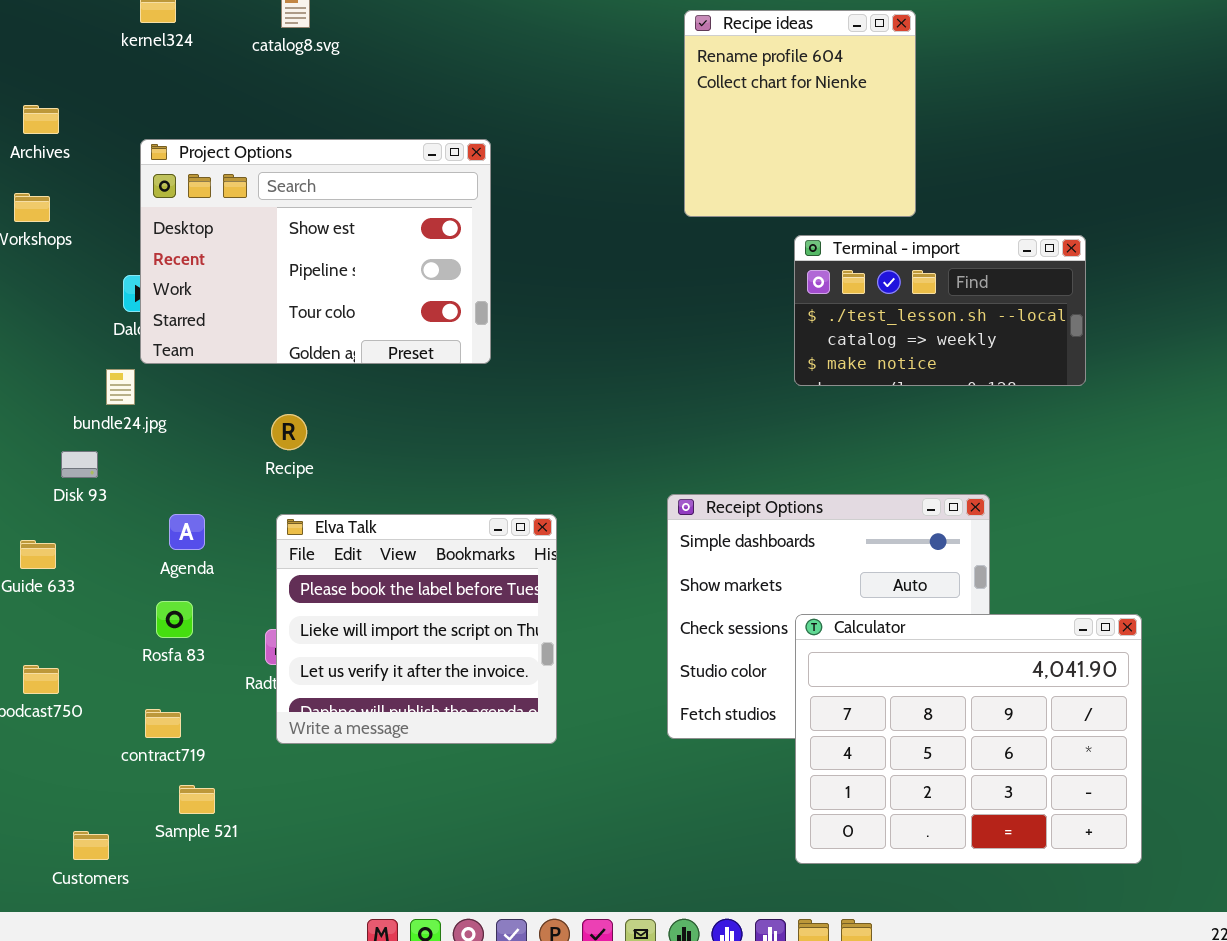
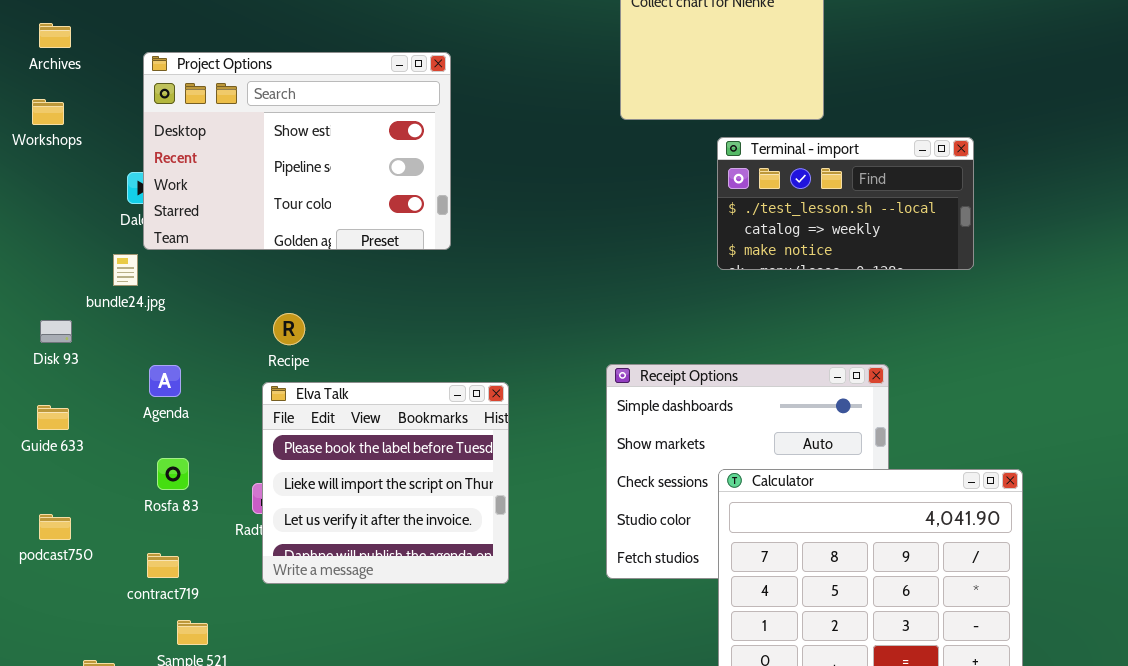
Recipe: [271,414,307,450] -> [273,313,305,345], moved
Disk 93: [61,451,98,478] -> [40,320,72,343], moved
Agenda: [169,514,205,550] -> [149,365,181,397], moved

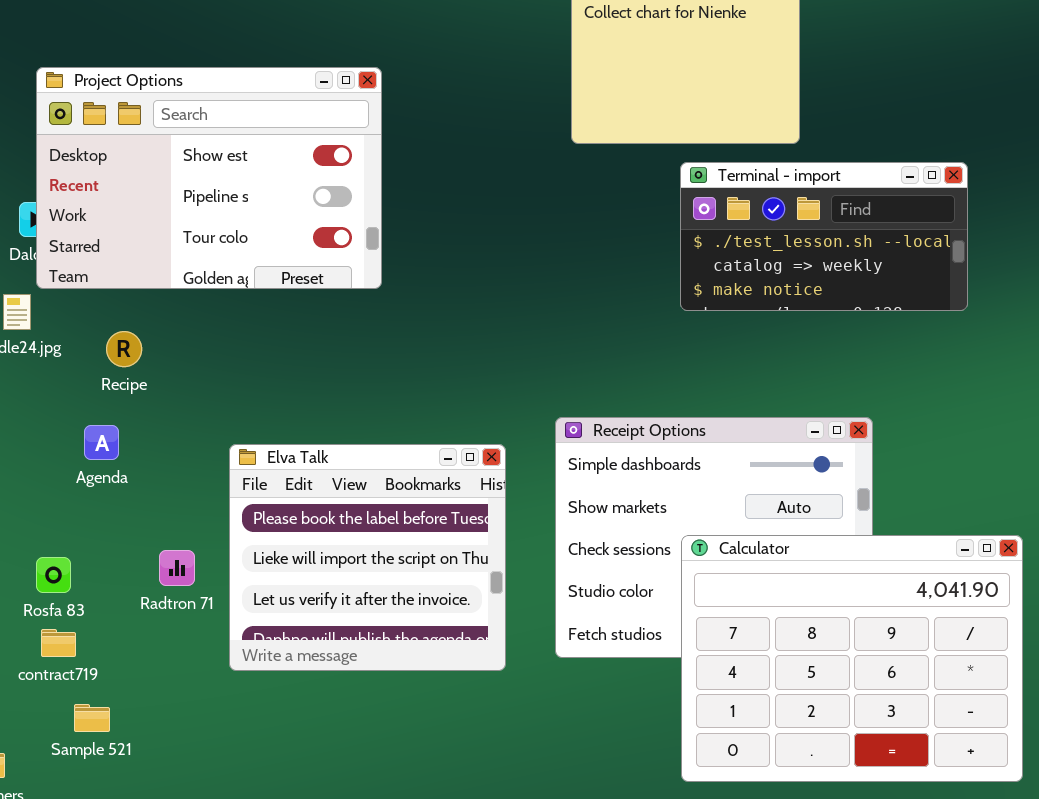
Recipe: [273,313,305,345] -> [106,331,142,367], moved
Agenda: [149,365,181,397] -> [84,425,119,460], moved
Elva Talk: [262,382,509,584] -> [229,444,506,671], moved
Rosfa 83: [157,458,189,490] -> [36,557,71,593], moved

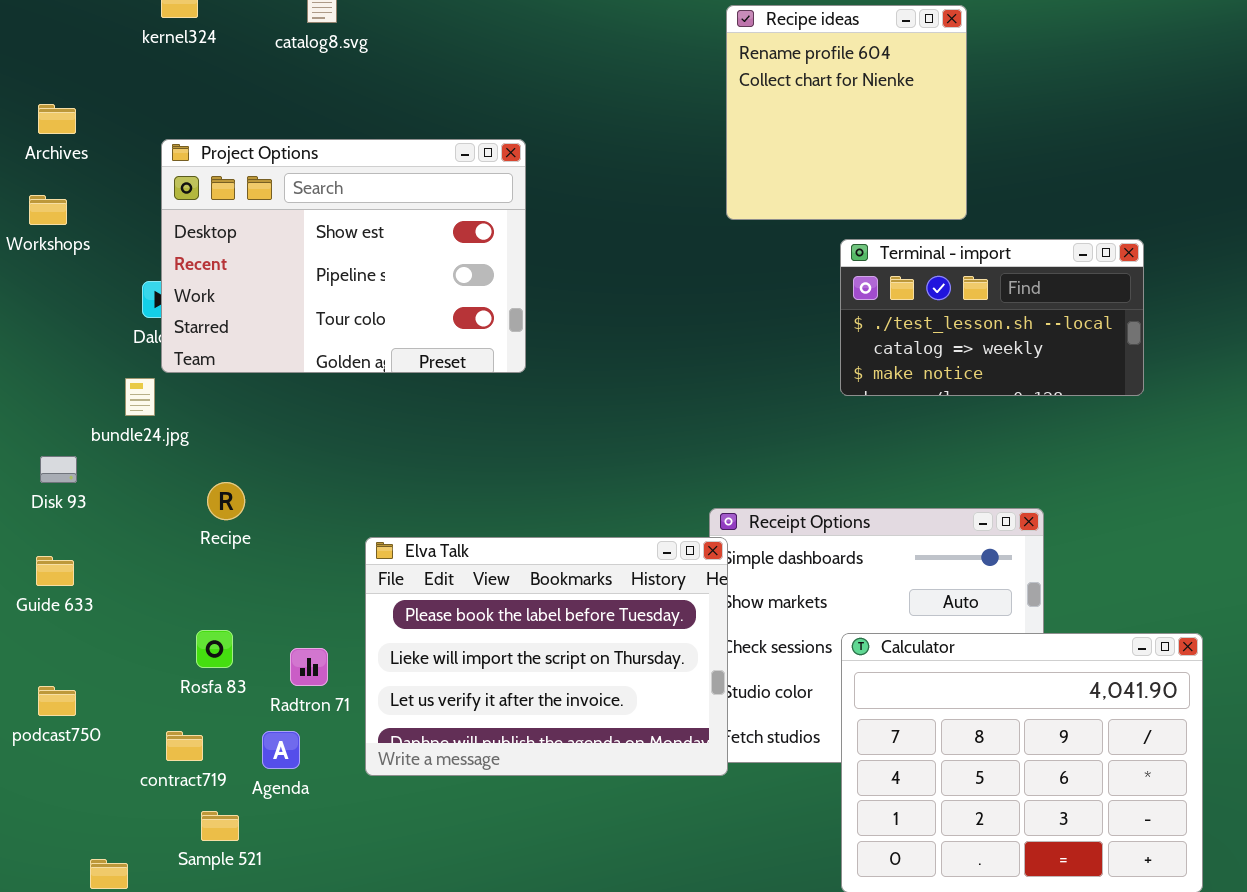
Recipe: [106,331,142,367] -> [207,482,245,520], moved
Agenda: [84,425,119,460] -> [262,731,300,769], moved
Elva Talk: [229,444,506,671] -> [365,537,728,776], resized
Rosfa 83: [36,557,71,593] -> [196,630,233,668], moved

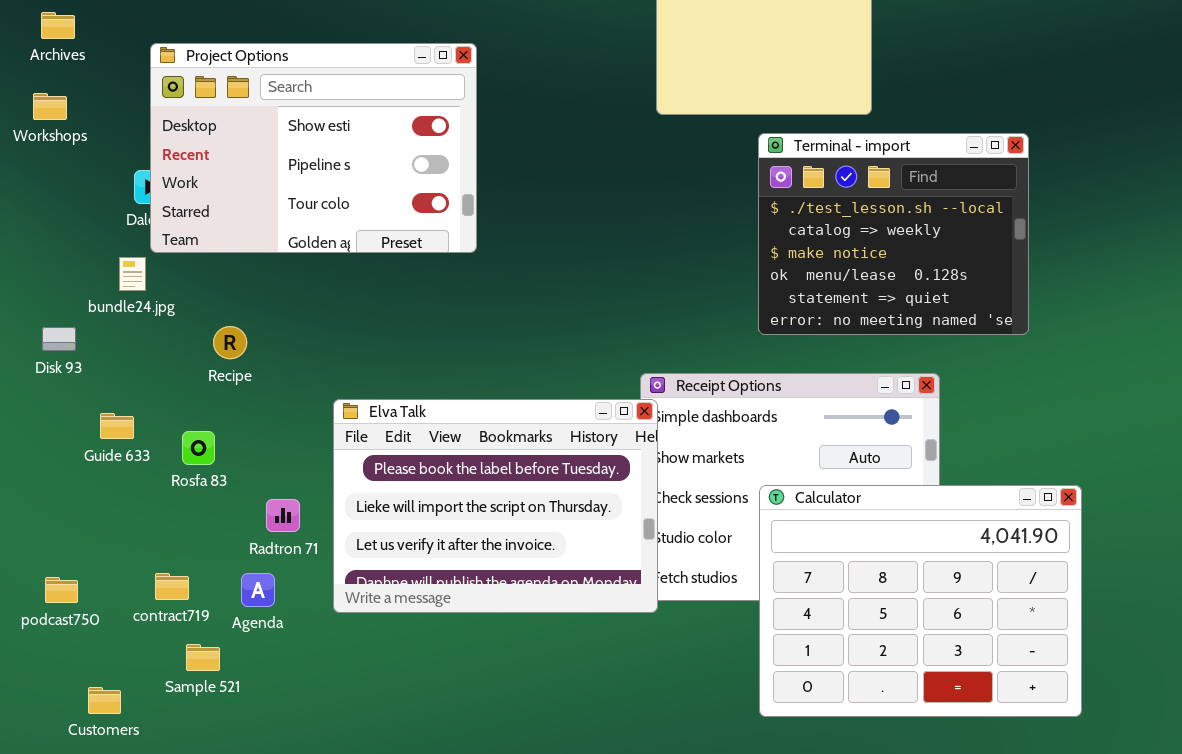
Terminal - import: [840,239,1144,396] -> [758,133,1029,335], resized
Recipe: [207,482,245,520] -> [213,326,247,359], moved
Guide 633: [36,556,74,586] -> [100,413,134,439], moved
Rosfa 83: [196,630,233,668] -> [182,431,215,465], moved
podcast750: [38,686,76,716] -> [45,577,78,603], moved

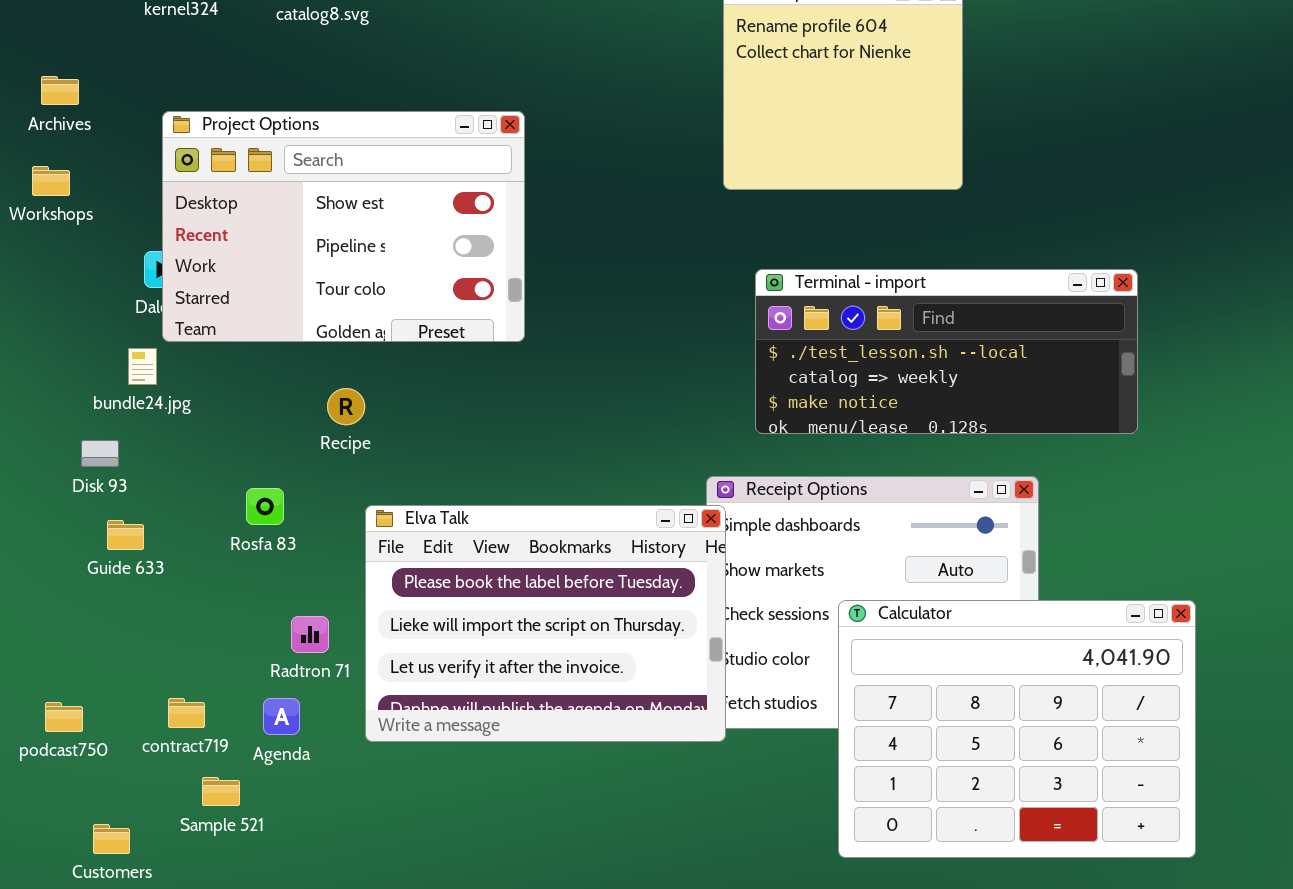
Terminal - import: [758,133,1029,335] -> [755,269,1138,434], resized
Recipe: [213,326,247,359] -> [327,388,365,425], moved
Disk 93: [42,327,76,351] -> [81,440,119,467], moved
Rosfa 83: [182,431,215,465] -> [246,488,284,525], moved

